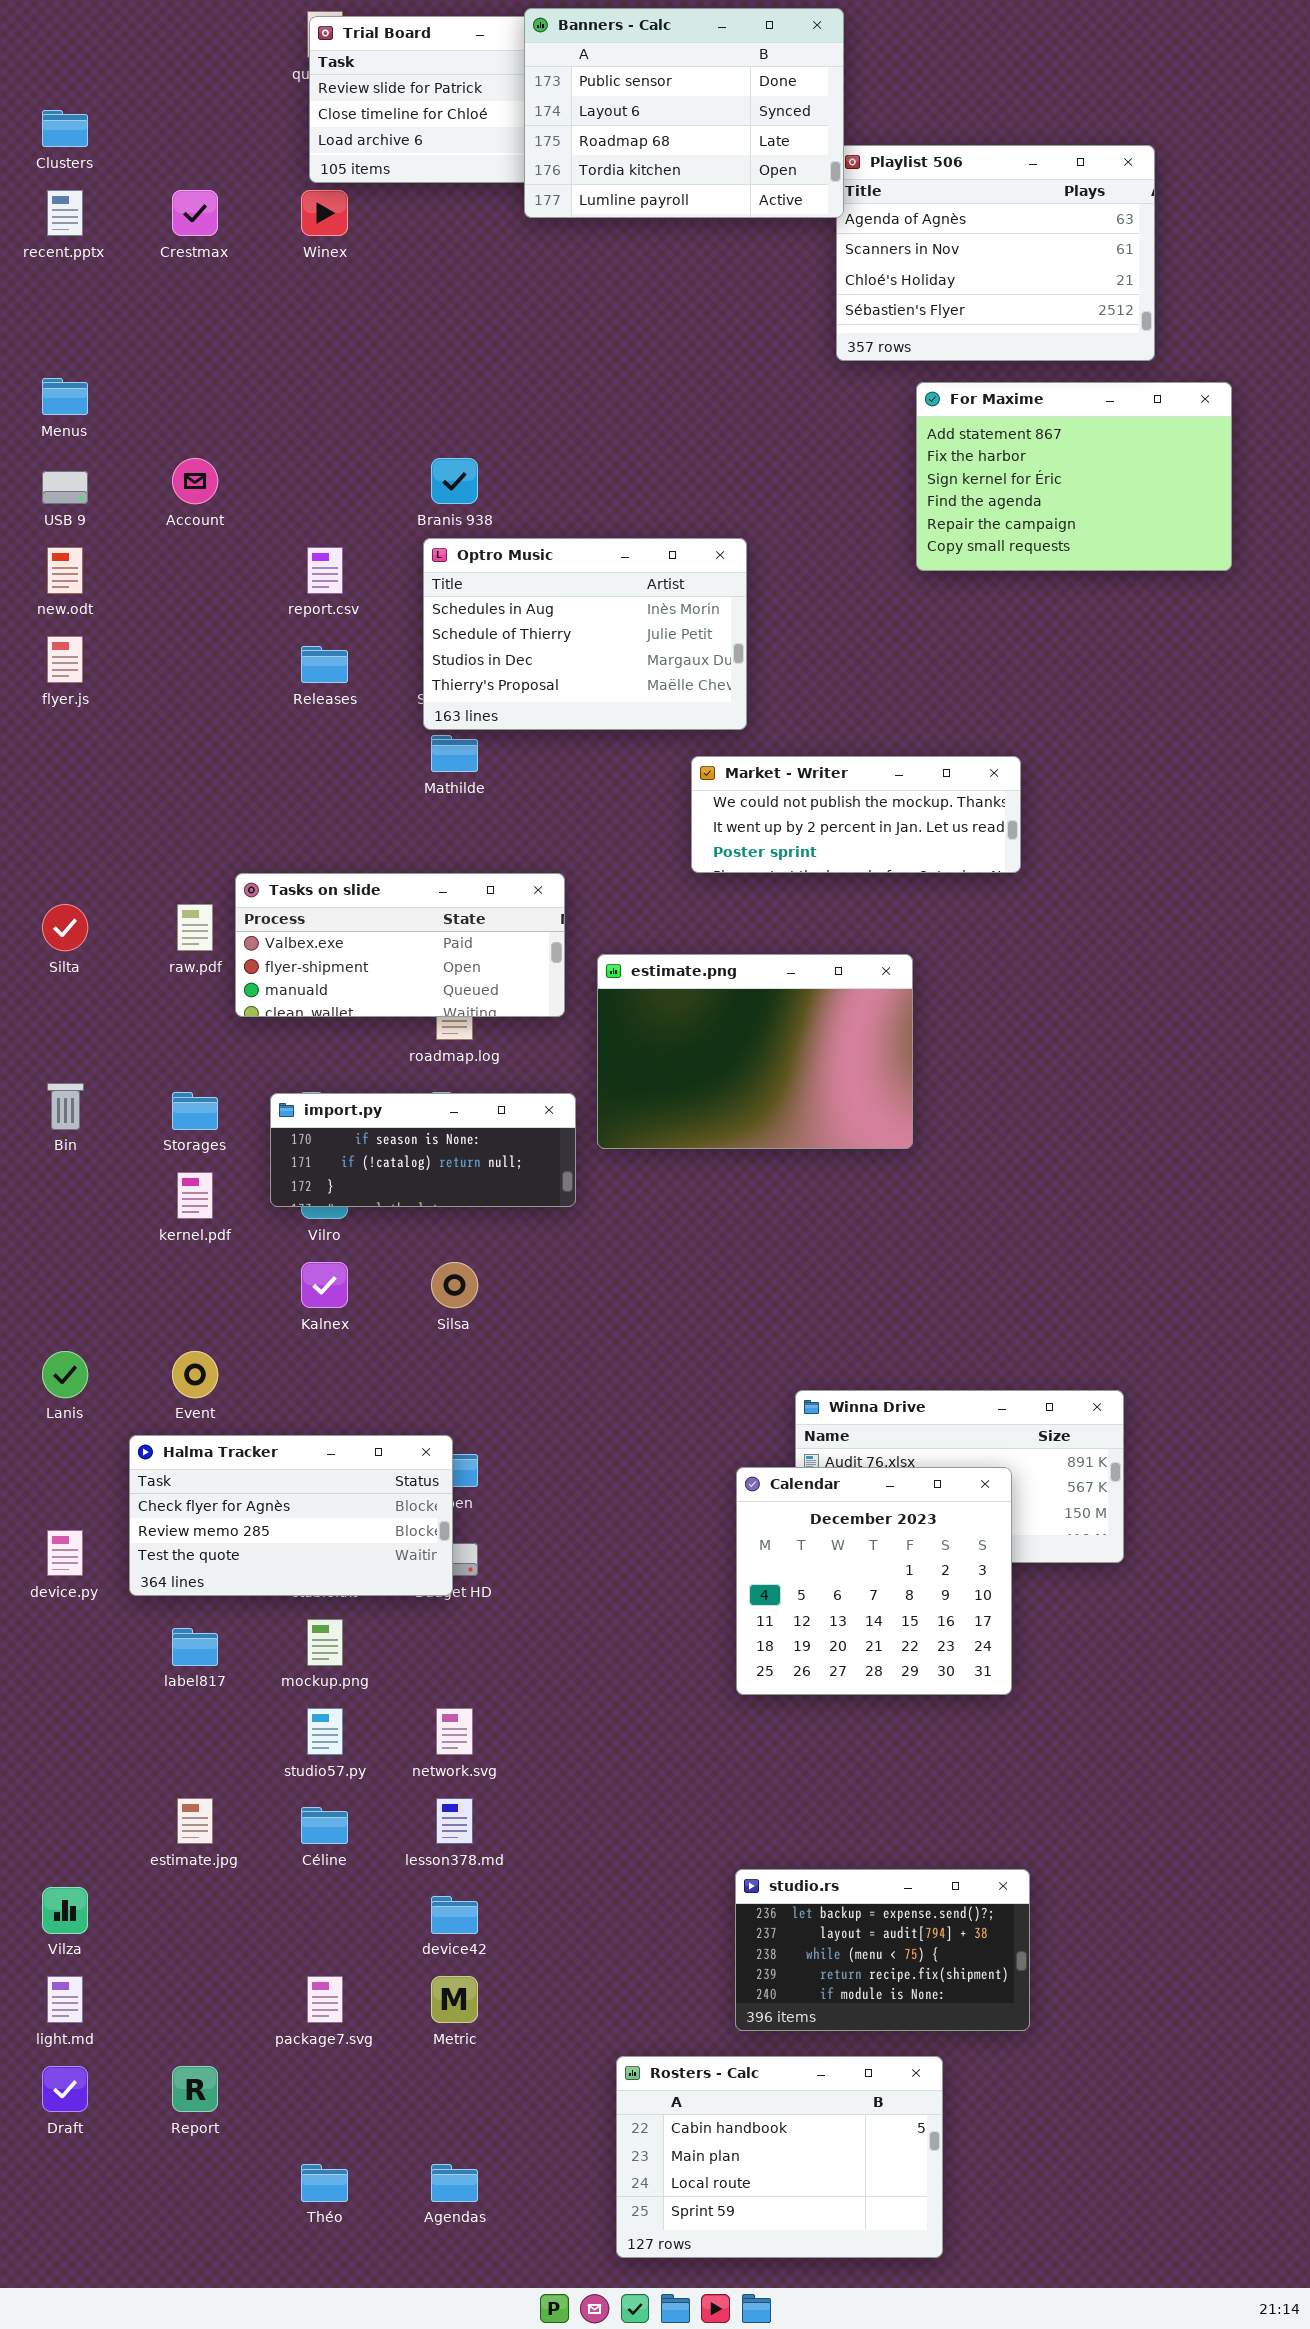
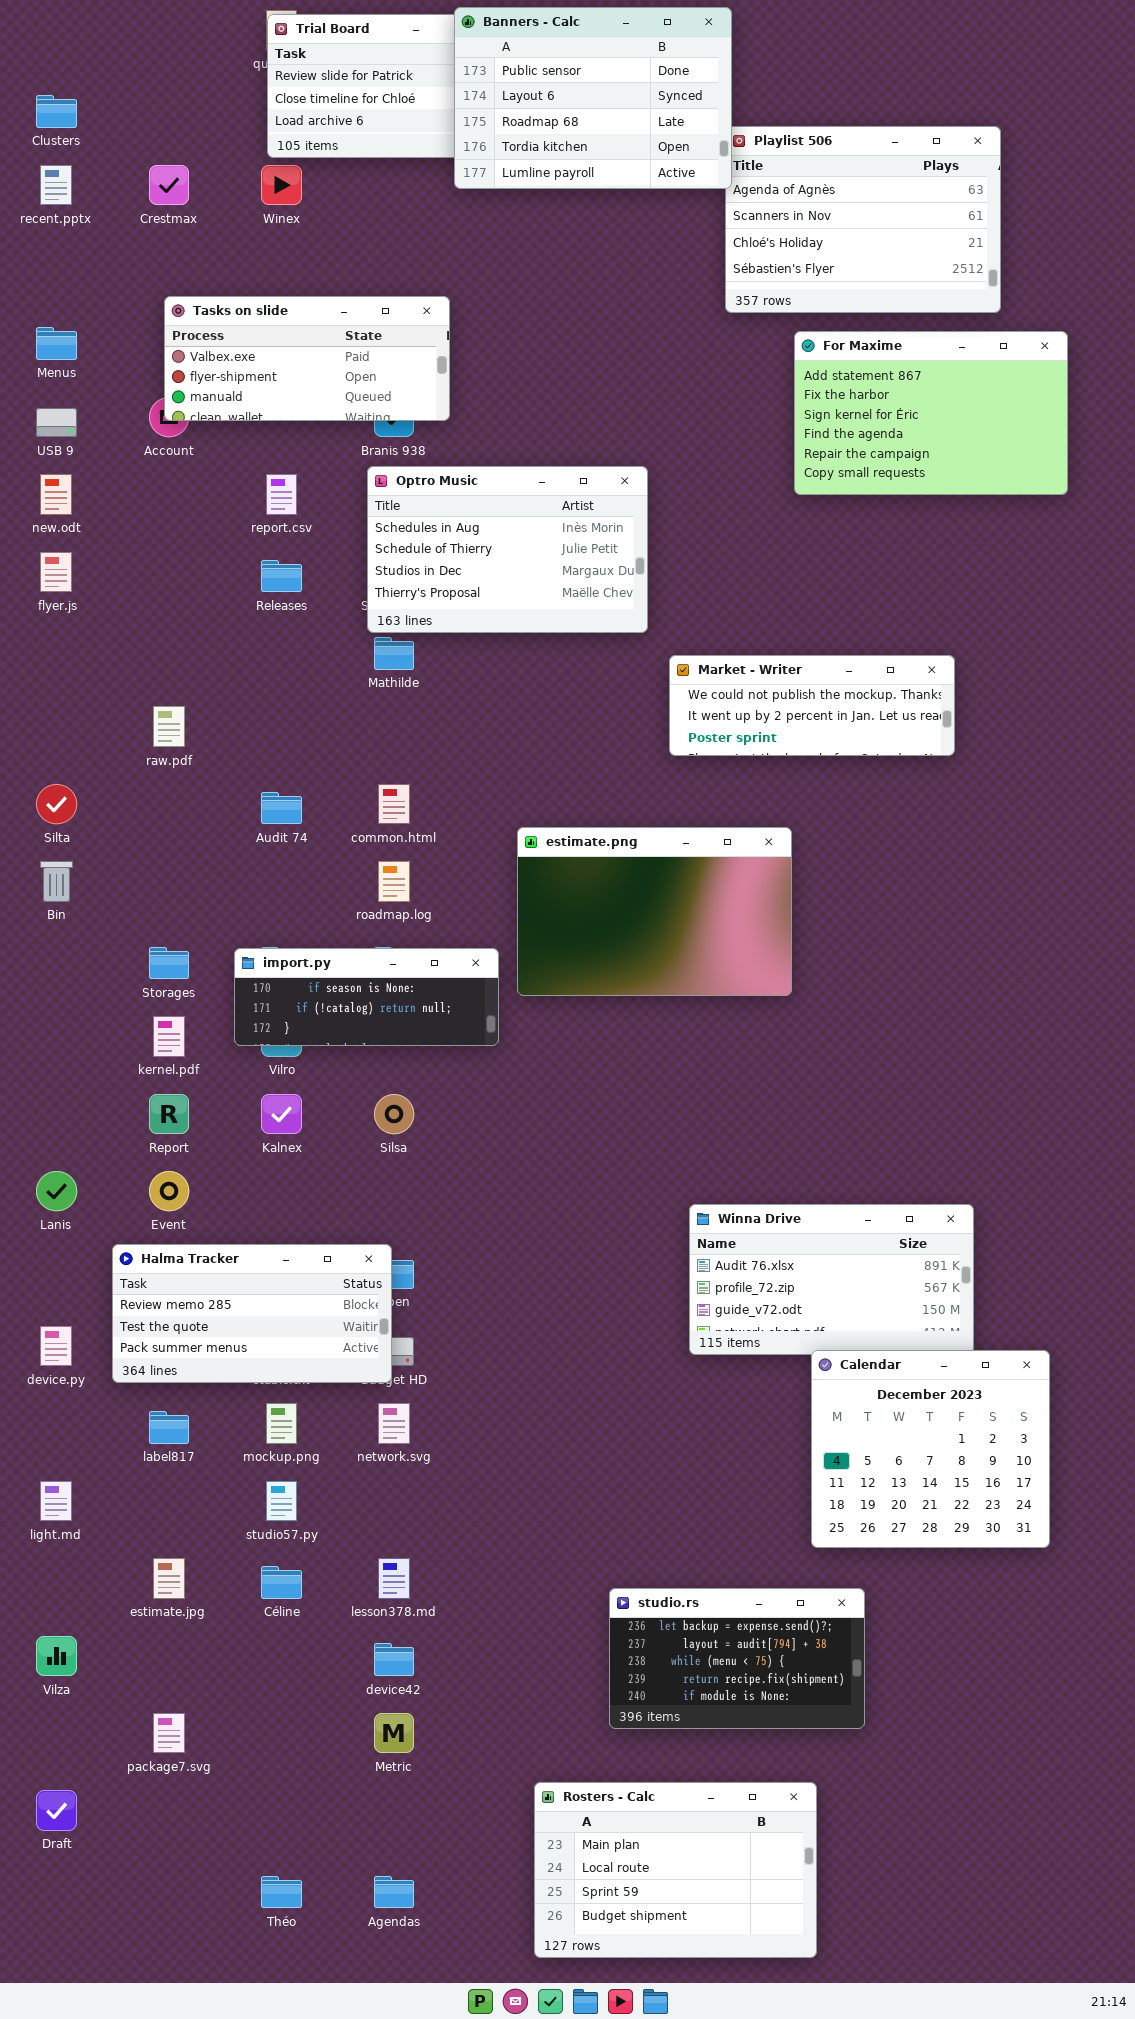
Market - Writer: [691,756,1021,873] -> [669,655,955,756], moved
Tasks on slide: [235,873,565,1017] -> [164,296,450,421], moved
raw.pdf: [177,904,213,951] -> [153,706,185,747], moved
Bin: [47,1083,84,1130] -> [40,861,73,902], moved
Halma Tracker: [129,1435,453,1596] -> [112,1244,392,1383], scrolled down 1 row
Calendar: [736,1467,1012,1695] -> [811,1350,1050,1548], moved
network.svg: [436,1708,473,1755] -> [378,1403,410,1444], moved
studio.rs: [735,1869,1030,2031] -> [609,1588,865,1729], moved
light.md: [47,1976,83,2023] -> [40,1481,72,1521], moved
package7.svg: [307,1976,343,2023] -> [153,1713,185,1753], moved
Rosters - Calc: [616,2056,943,2258] -> [534,1782,817,1958], scrolled down 1 row
Report: [172,2066,218,2112] -> [149,1094,189,1134], moved

